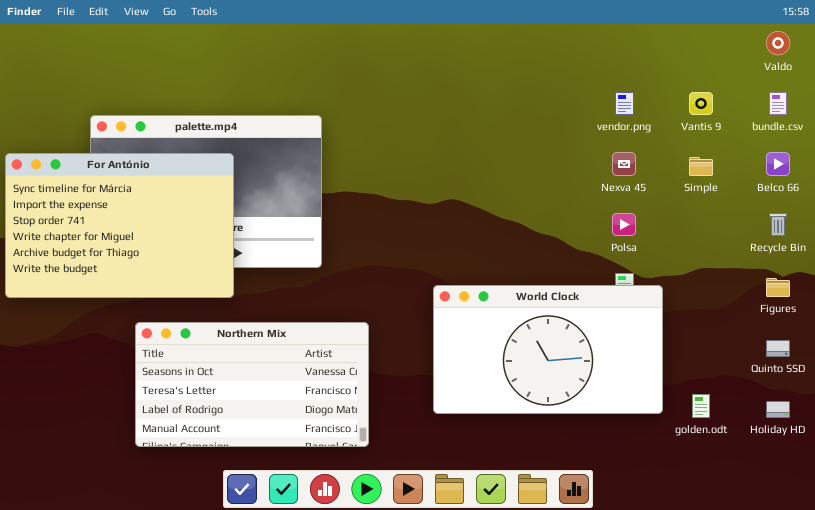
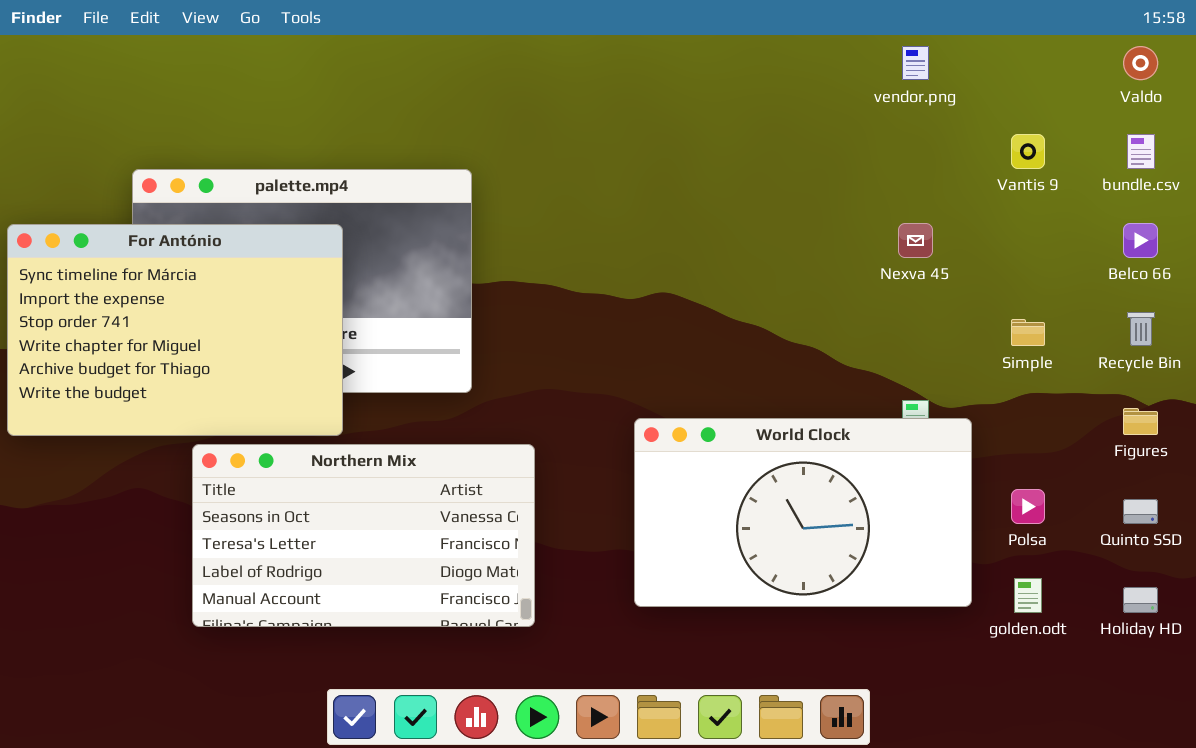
vendor.png: [615,92,634,115] -> [902,46,929,80], moved
Simple: [689,157,713,176] -> [1011,319,1045,346], moved
Polsa: [612,213,636,236] -> [1011,489,1045,524], moved
Northern Mix: [135,322,369,447] -> [192,444,535,627], moved

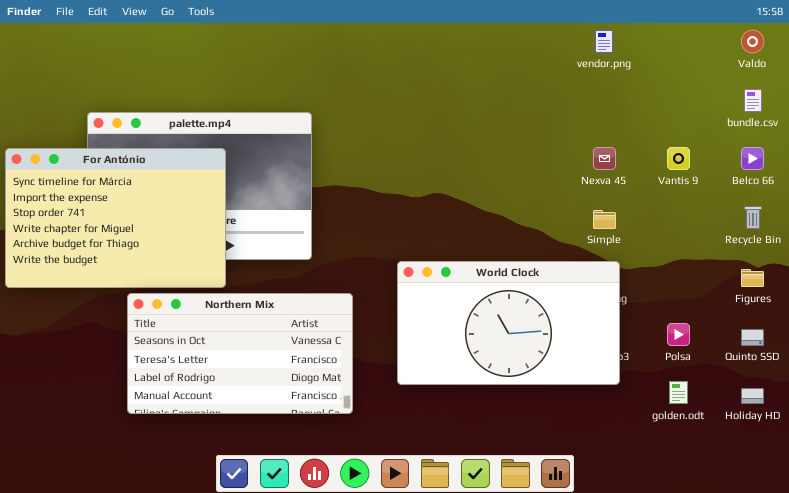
Vantis 9: [1011,134,1045,169] -> [667,147,690,170], moved
Simple: [1011,319,1045,346] -> [593,210,616,229], moved
World Clock: [634,418,972,607] -> [397,261,620,385], moved

